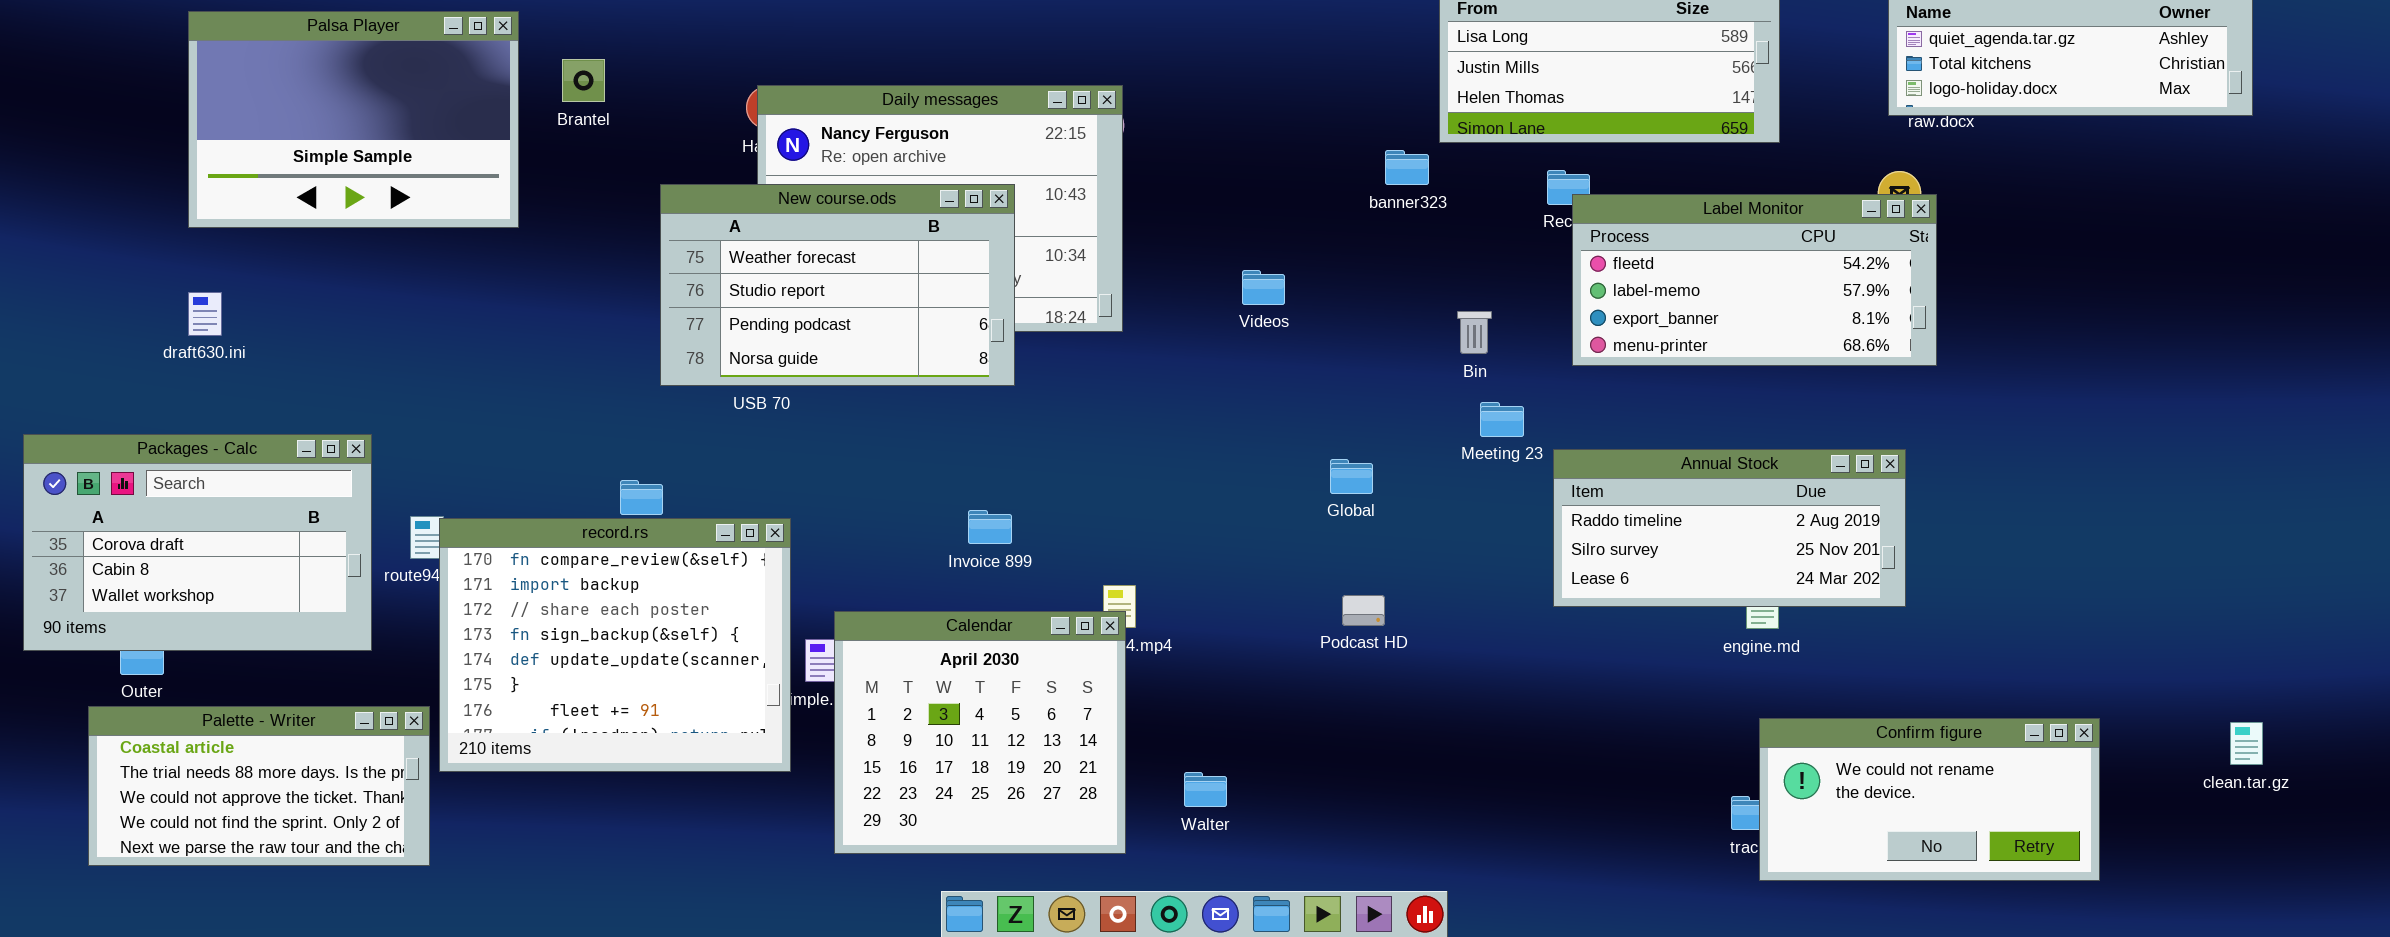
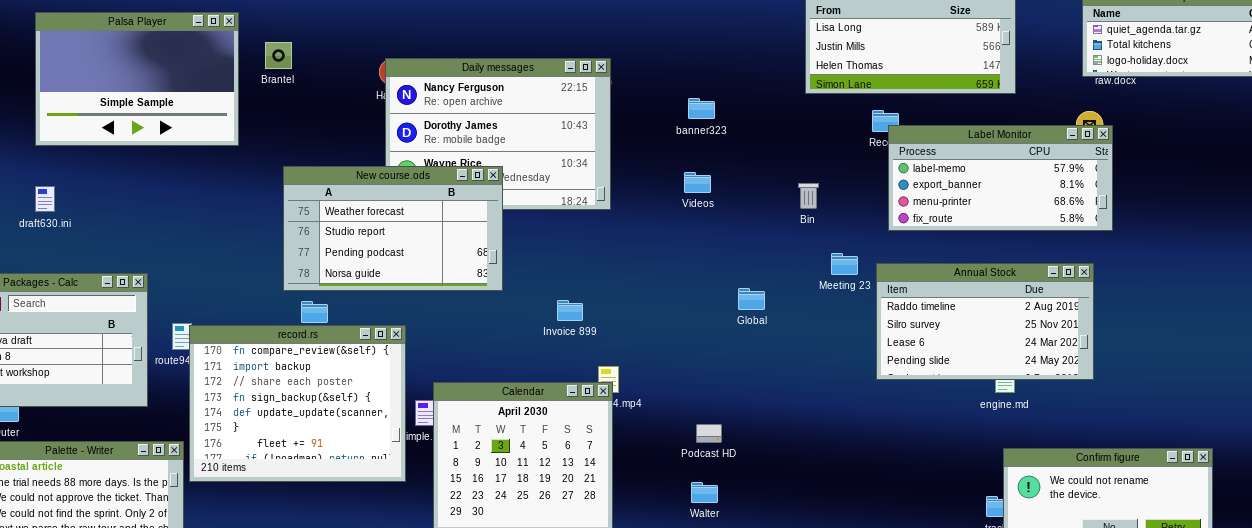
banner323: [1385,150,1429,185] -> [688,98,715,119], moved
New course.ods: [660,184,1015,386] -> [283,166,503,291], moved
Label Monitor: [1572,194,1937,366] -> [888,125,1113,231], scrolled down 1 row
Bin: [1457,311,1492,354] -> [798,183,819,209], moved
Annual Stock: [1553,449,1906,607] -> [876,263,1094,380], resized
Invoice 899: [968,510,1012,544] -> [557,300,583,321], moved
Podcast HD: [1342,595,1385,626] -> [696,424,722,443], moved
Walter: [1184,772,1227,807] -> [691,482,718,503], moved

